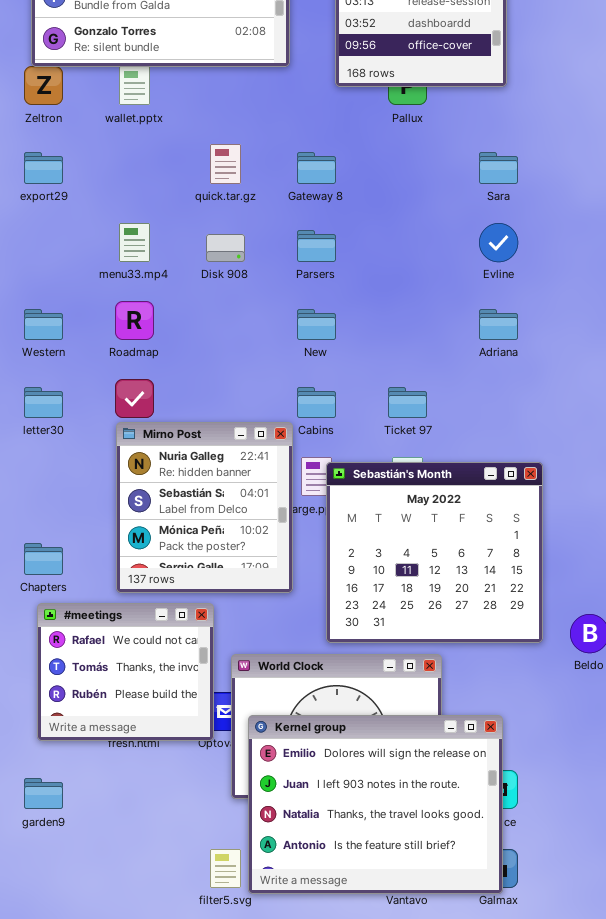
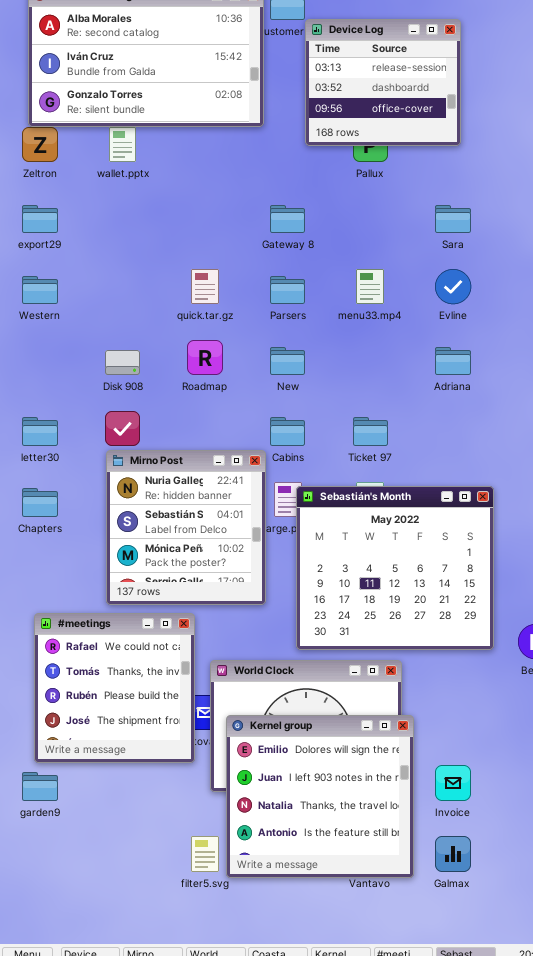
quick.tar.gz: [210,144,241,184] -> [191,269,219,304], moved
menu33.mp4: [119,223,150,262] -> [356,269,384,304], moved
Disk 908: [206,234,245,262] -> [105,350,140,375], moved
Roadmap: [115,301,154,340] -> [187,340,223,375], moved
Western: [24,309,63,340] -> [22,276,58,304], moved
Chapters: [24,543,63,575] -> [22,488,58,517], moved
#meetings: [37,603,214,741] -> [34,613,195,763], resized
Kernel group: [248,715,503,894] -> [226,715,414,878], resized

